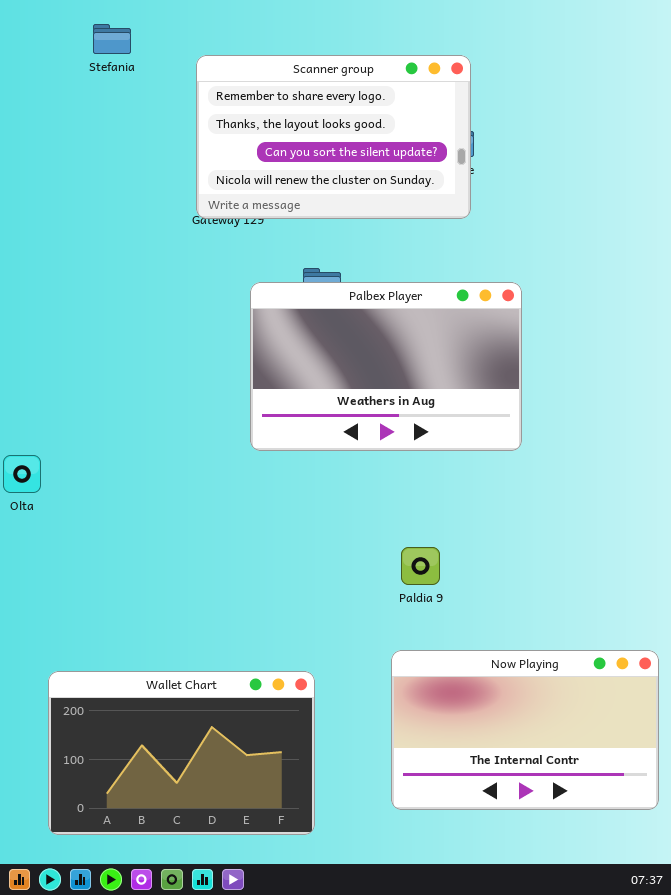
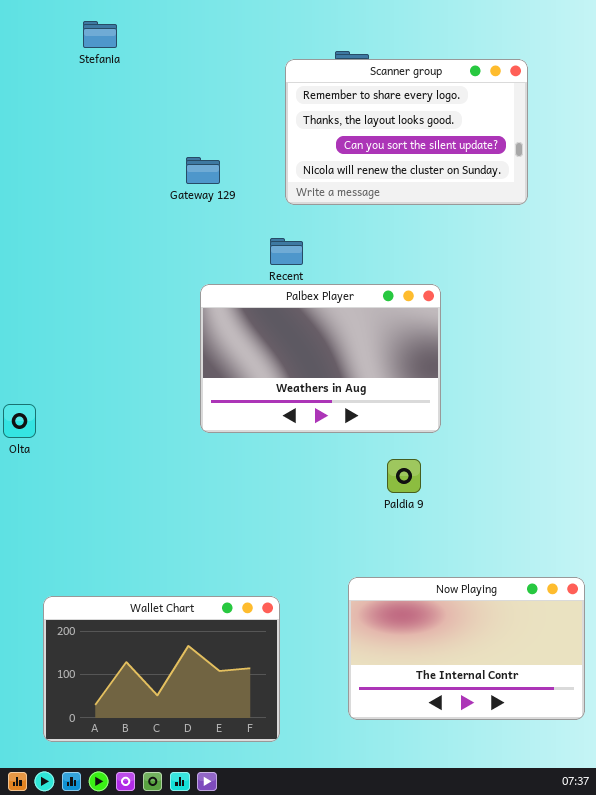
Scanner group: [196,55,471,219] -> [285,59,528,205], moved
Palbex Player: [250,282,522,451] -> [200,284,441,433], moved
Paldia 9: [401,547,440,585] -> [387,459,421,493], moved

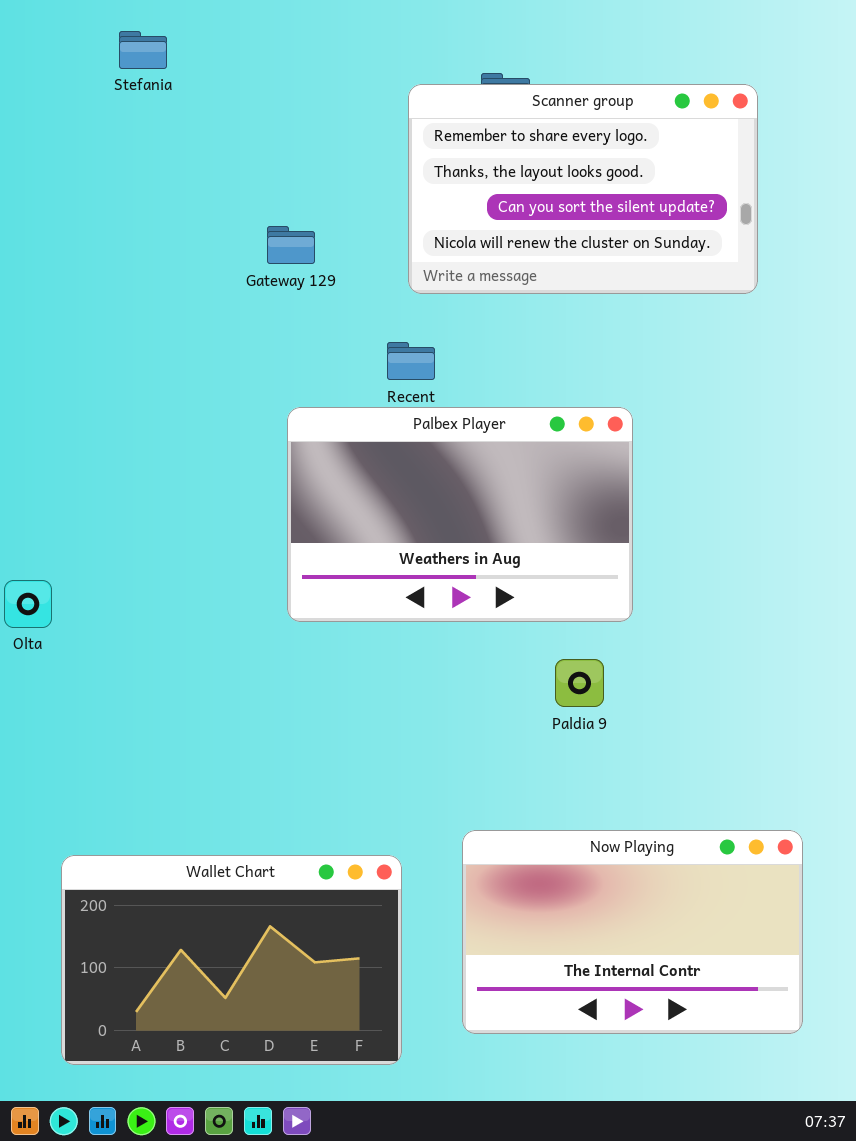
Now Playing: [348,577,585,720] -> [462,830,803,1034], moved

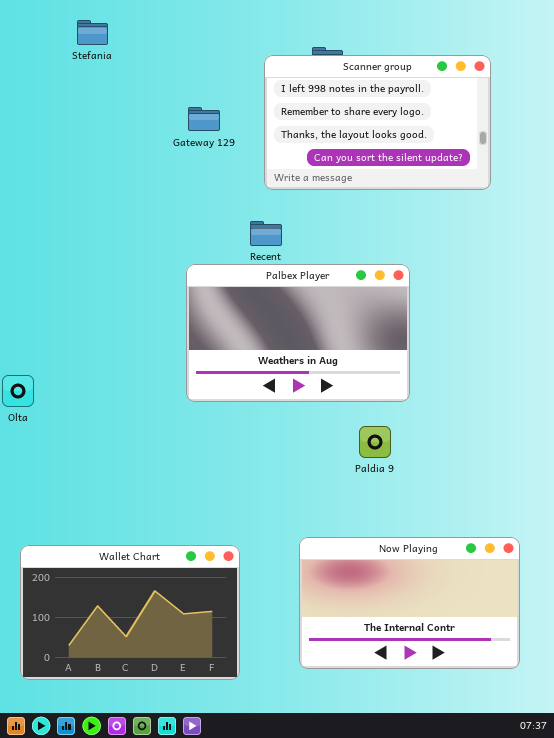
Scanner group: [408,84,758,294] -> [264,55,491,190], scrolled up 1 row
Gateway 129: [267,226,315,264] -> [188,107,220,131], moved
Wallet Chart: [61,855,402,1065] -> [20,545,240,680], moved

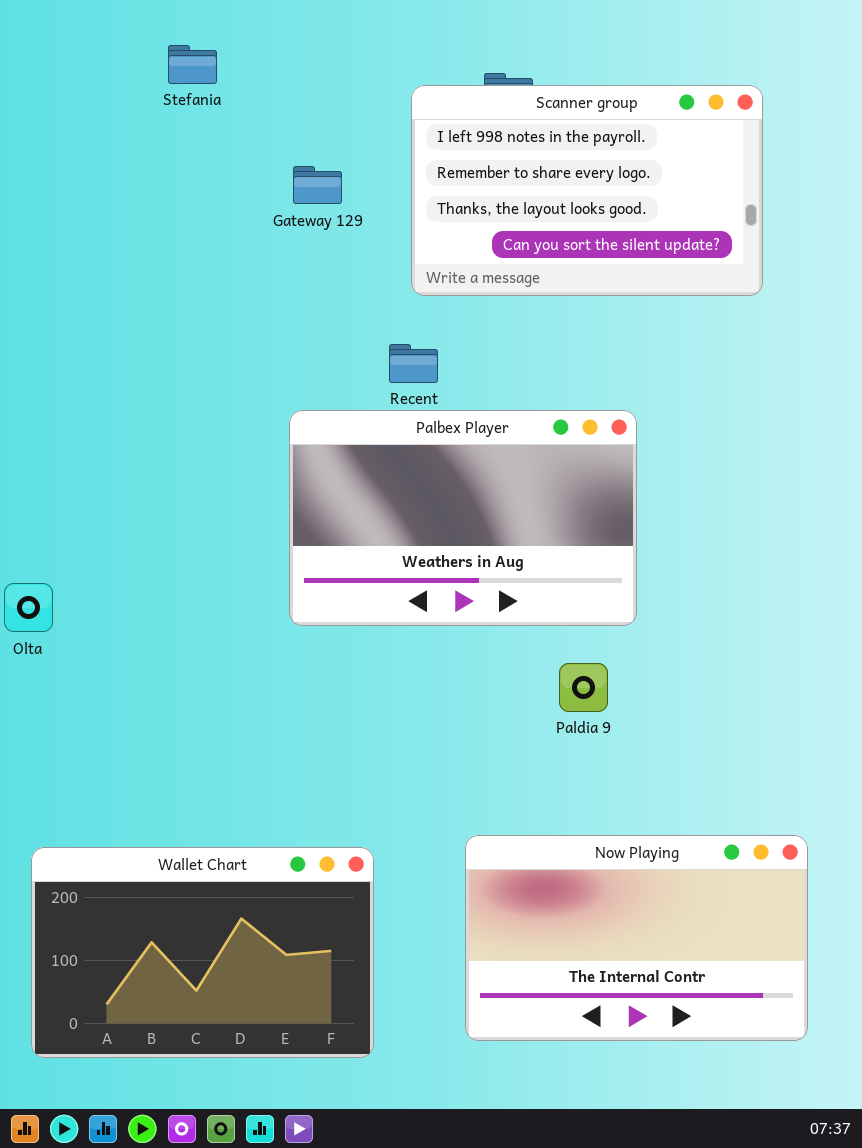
Stefania: [77,20,108,45] -> [168,45,217,84], moved

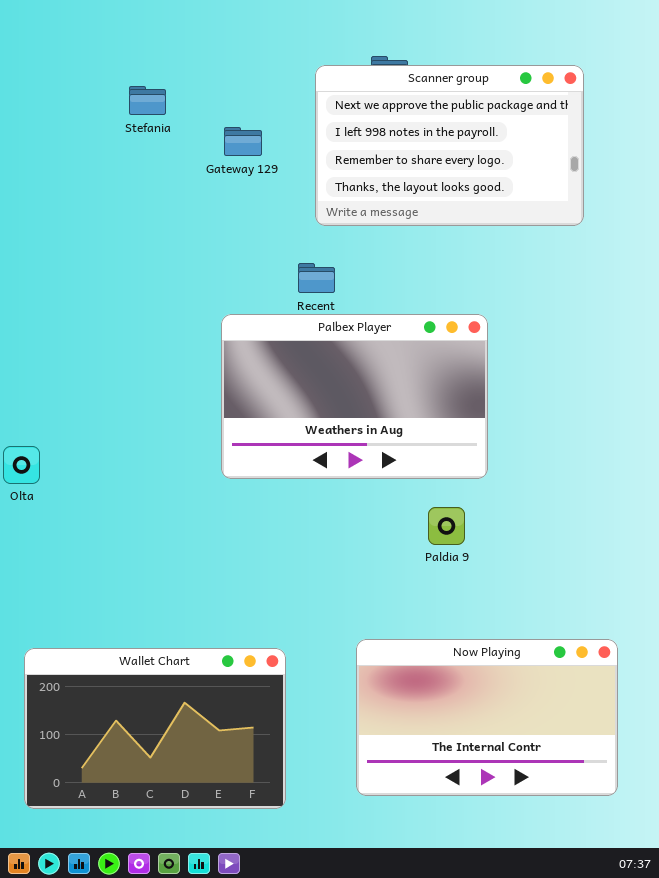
Stefania: [168,45,217,84] -> [129,86,166,115], moved
Scanner group: [411,85,763,296] -> [315,65,584,226], scrolled up 1 row

